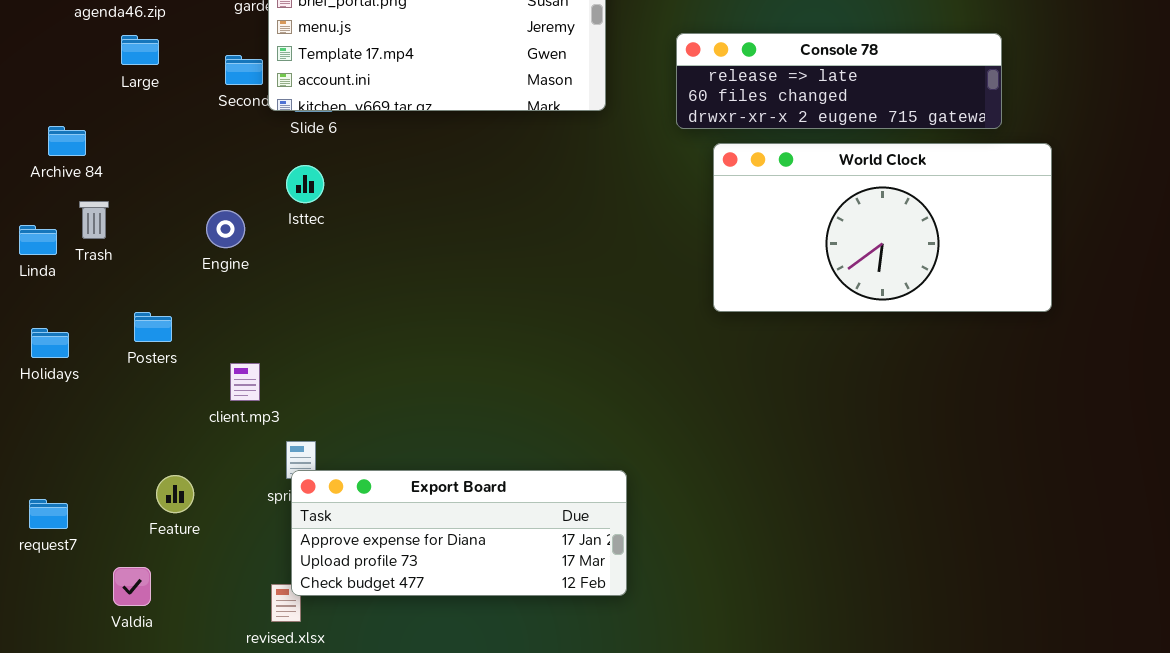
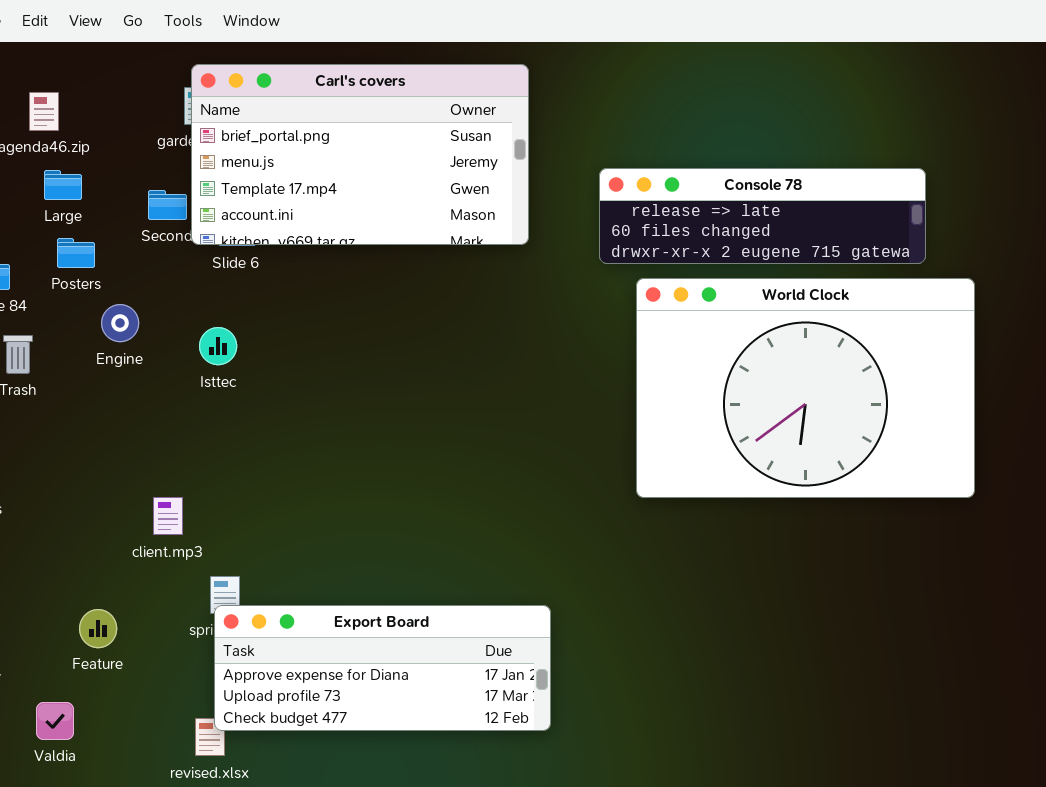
World Clock: [713,143,1052,312] -> [636,278,975,498], resized
Isttec: [286,165,324,203] -> [199,327,237,365], moved
Engine: [206,210,245,248] -> [101,304,139,342], moved
Posters: [134,312,172,342] -> [57,238,95,268], moved

